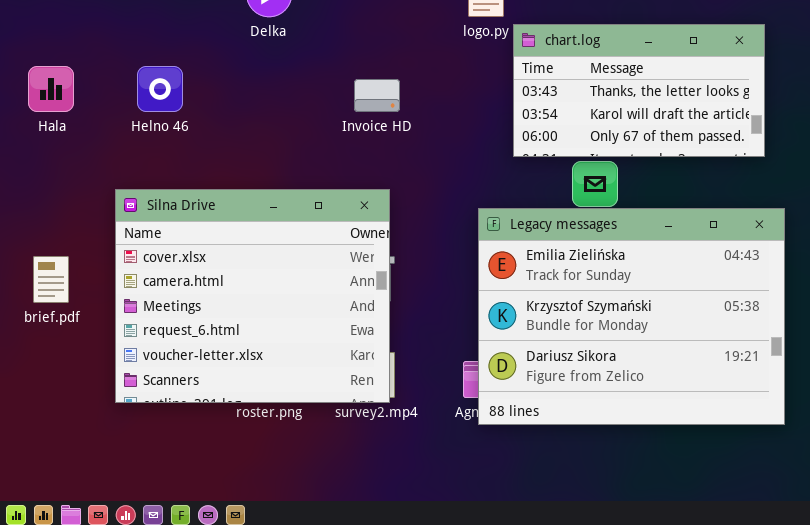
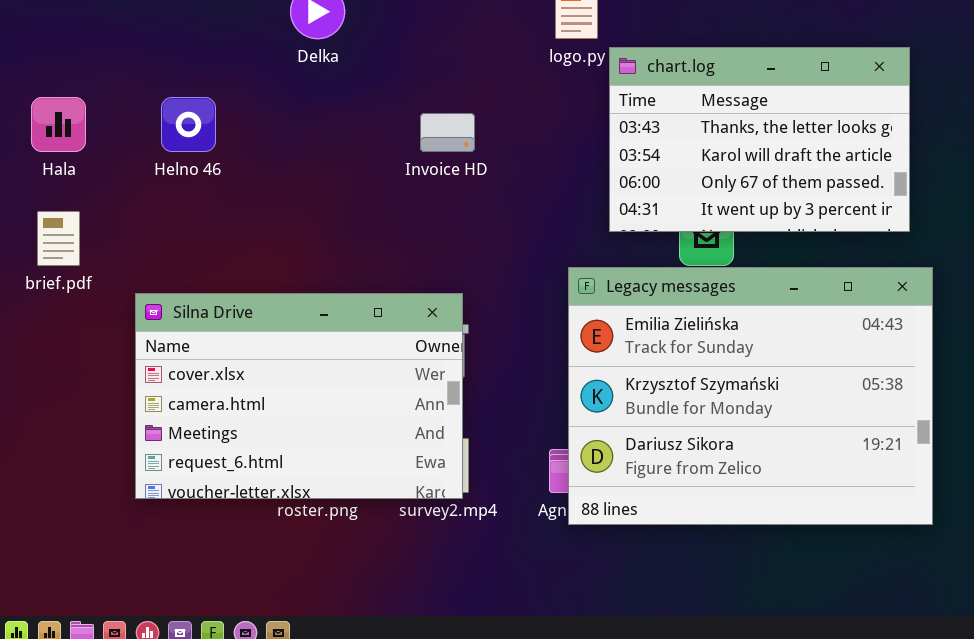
chart.log: [513,24,765,157] -> [609,47,910,232], resized
Silna Drive: [115,189,390,403] -> [135,293,463,499], resized
brief.pdf: [33,256,69,303] -> [37,211,80,266], moved

